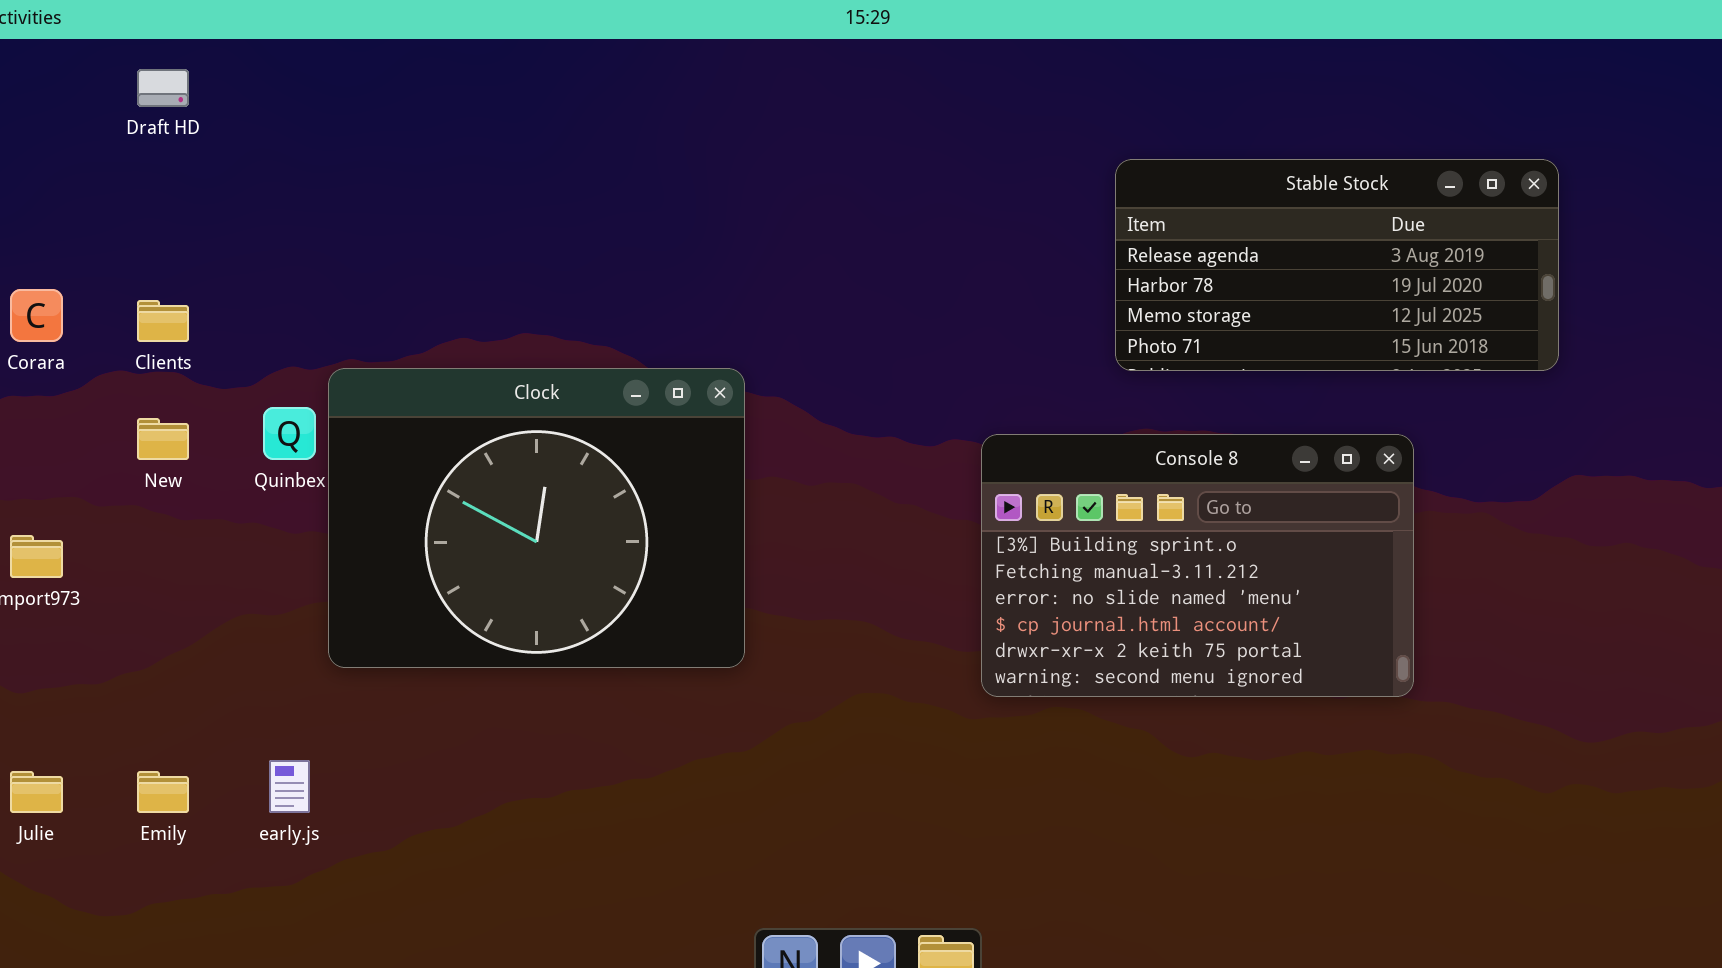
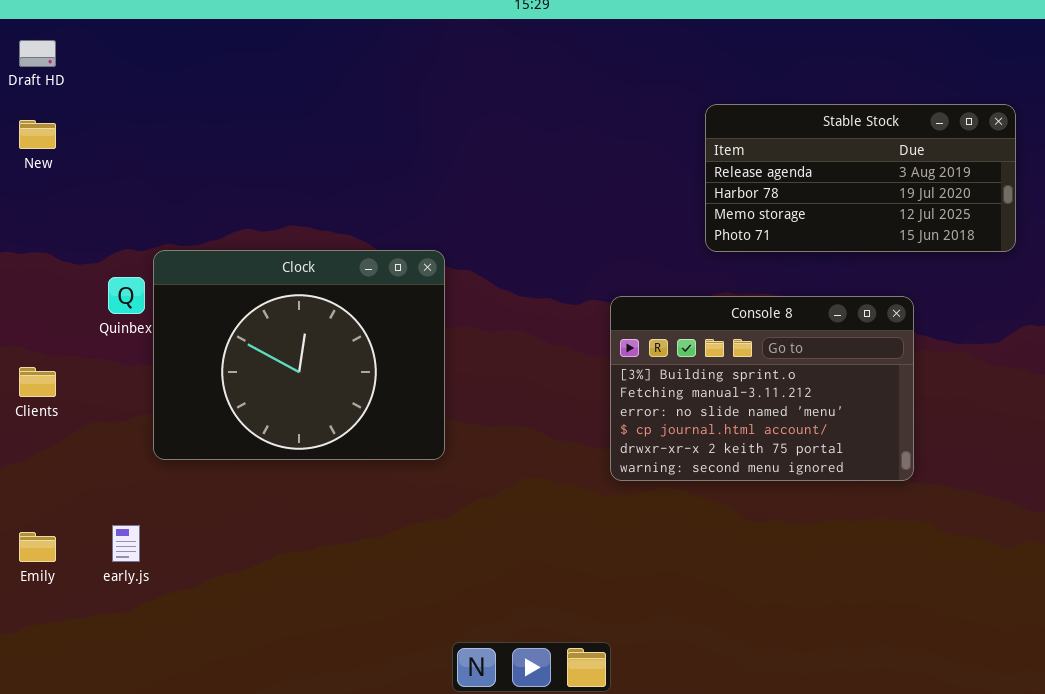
Clients: [137,300,189,342] -> [19,367,56,397], moved
New: [137,418,189,460] -> [19,120,56,149], moved

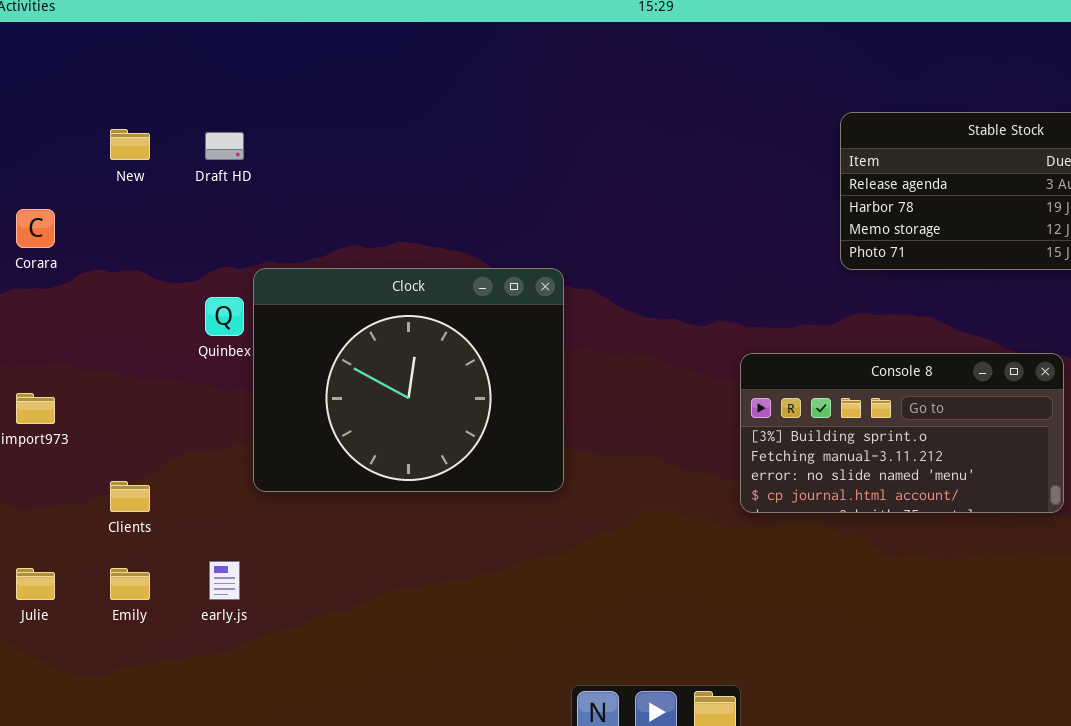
Draft HD: [19,40,56,67] -> [205,132,244,160], moved
Console 8: [610,296,914,481] -> [740,353,1064,513], resized
Clients: [19,367,56,397] -> [110,481,150,512], moved

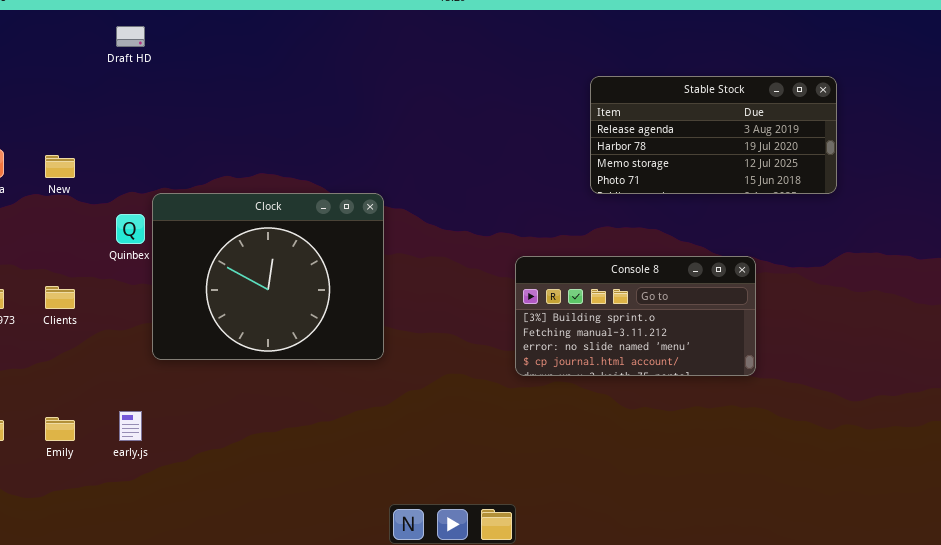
New: [110,129,150,160] -> [45,155,75,178], moved
Draft HD: [205,132,244,160] -> [116,26,145,47], moved
Clients: [110,481,150,512] -> [45,286,75,309], moved

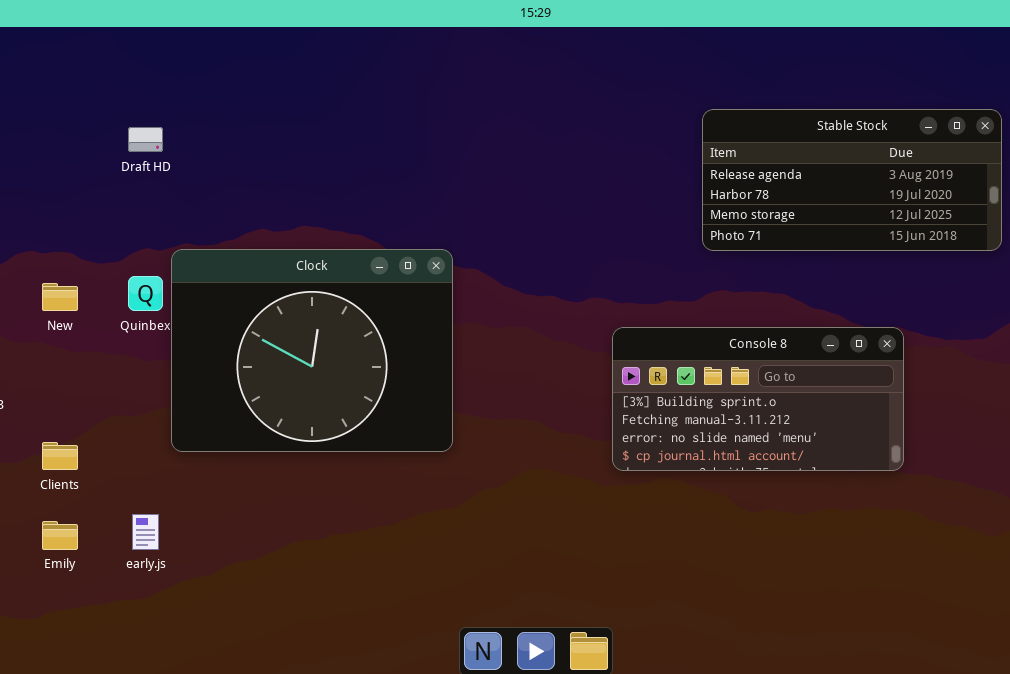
Draft HD: [116,26,145,47] -> [128,127,163,152], moved
New: [45,155,75,178] -> [42,283,78,311], moved
Clients: [45,286,75,309] -> [42,442,78,470], moved

